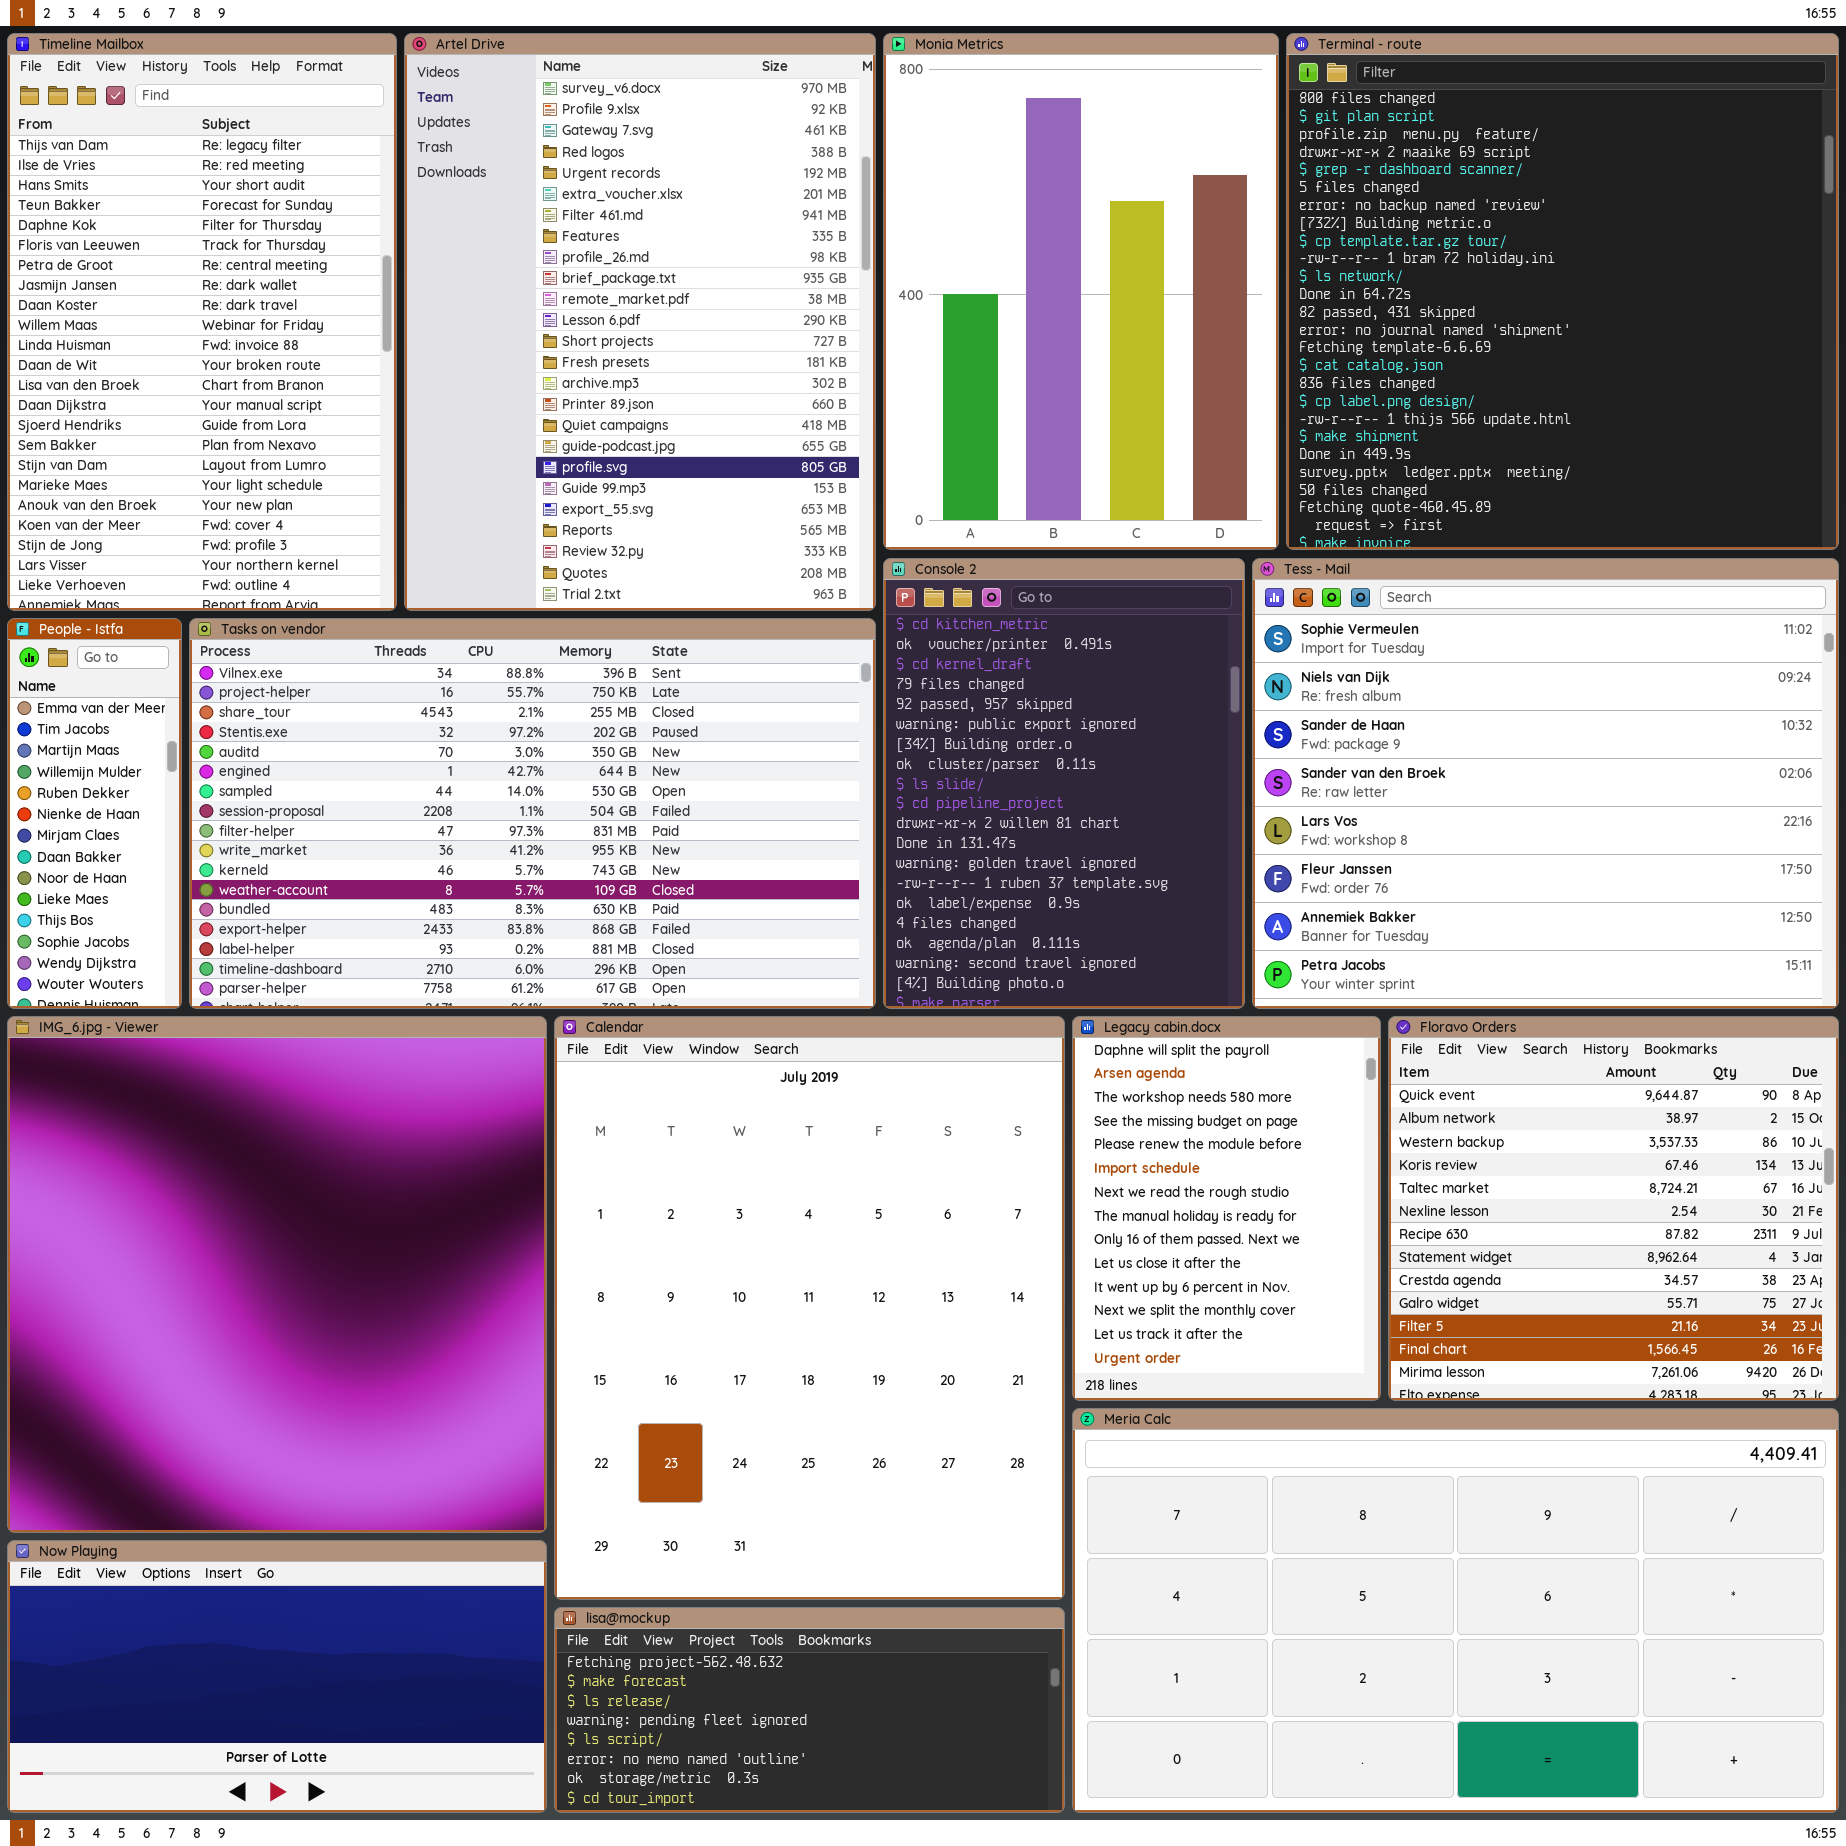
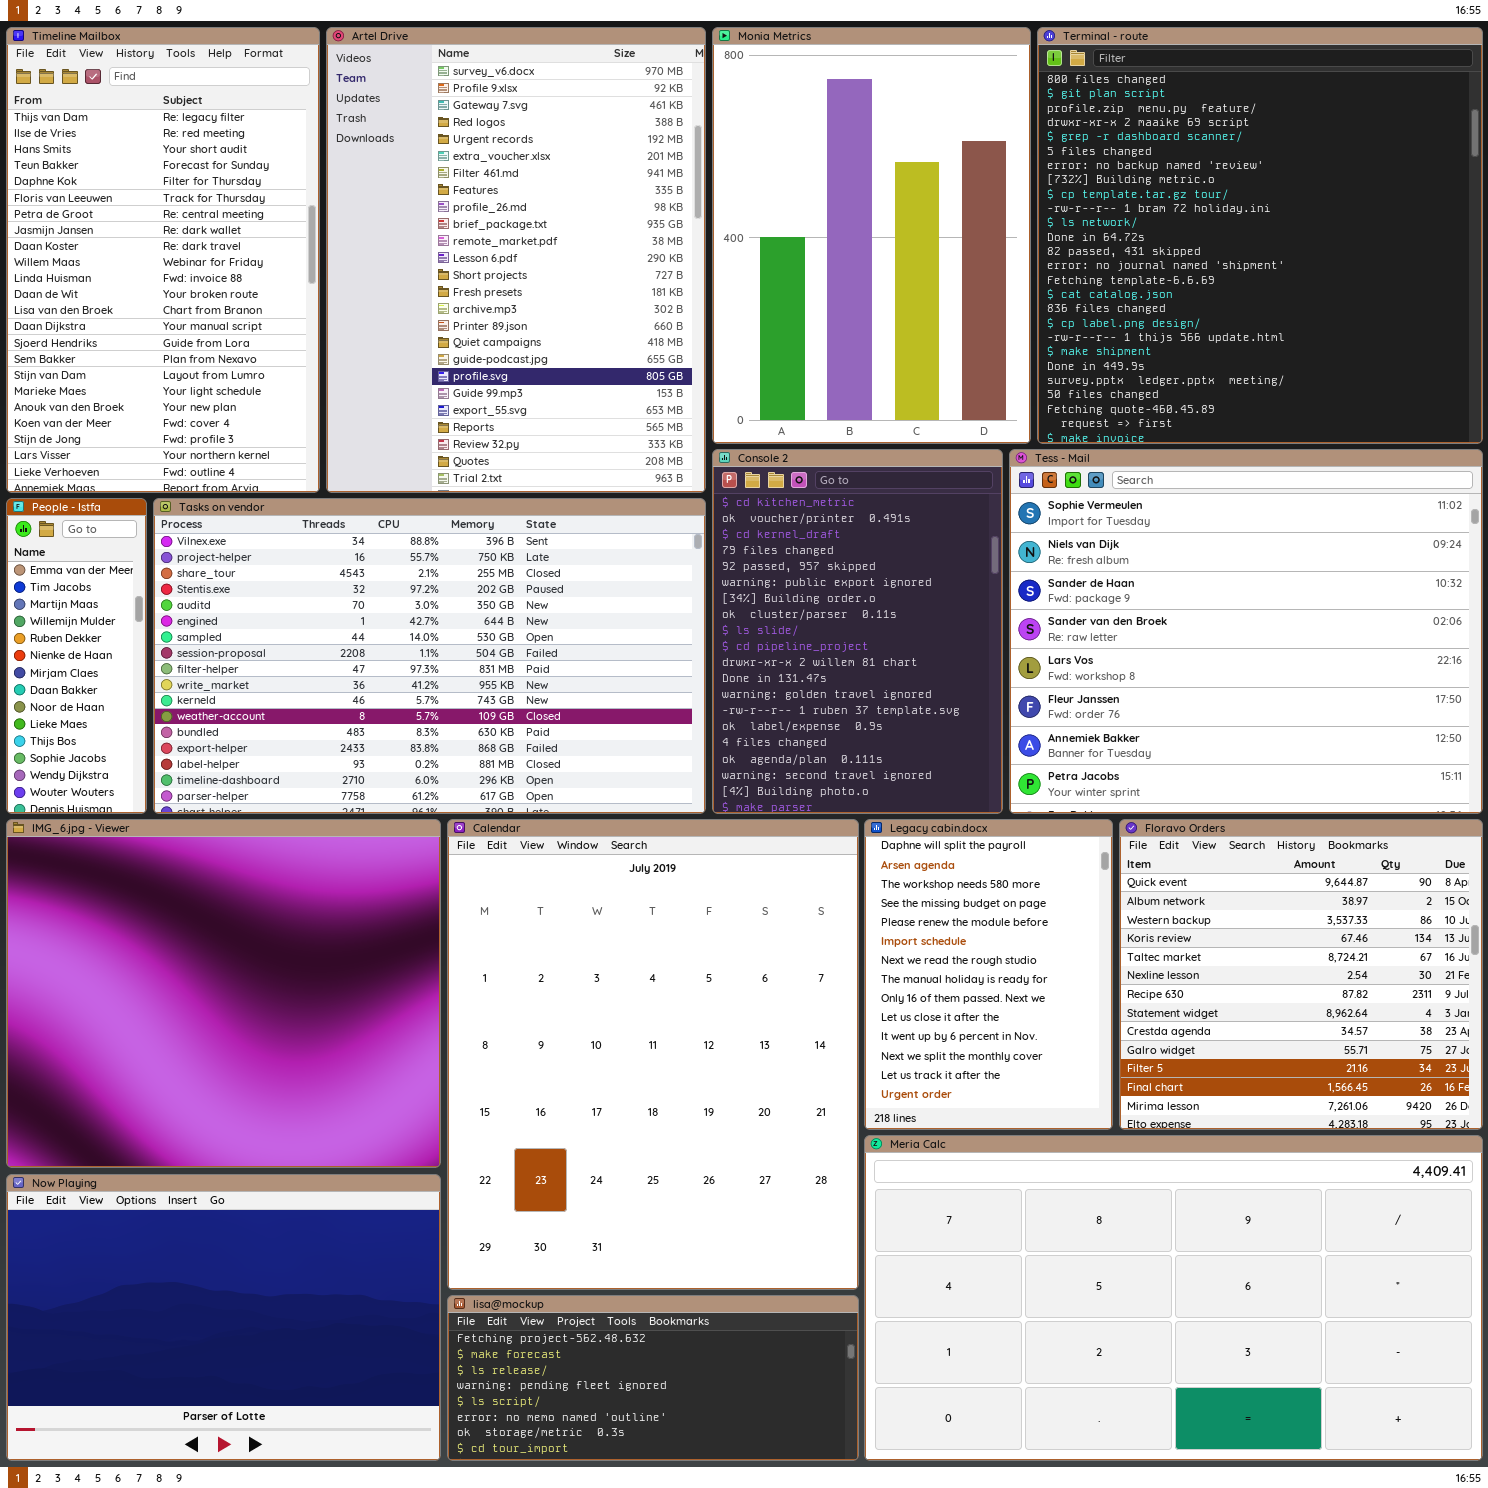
IMG_6.jpg - Viewer: [7,1016,547,1533] -> [6,819,441,1168], resized
Now Playing: [7,1540,547,1813] -> [6,1174,441,1461], resized

